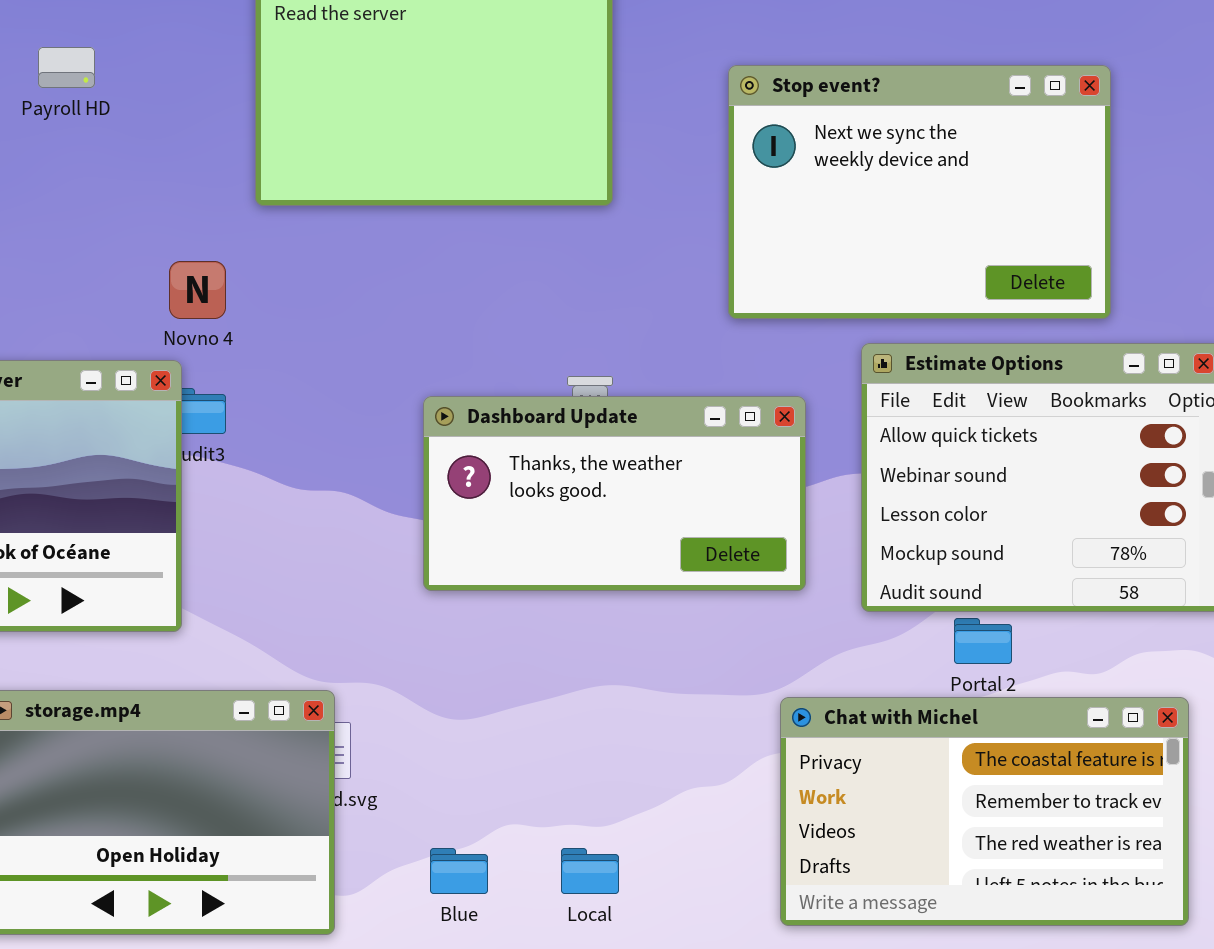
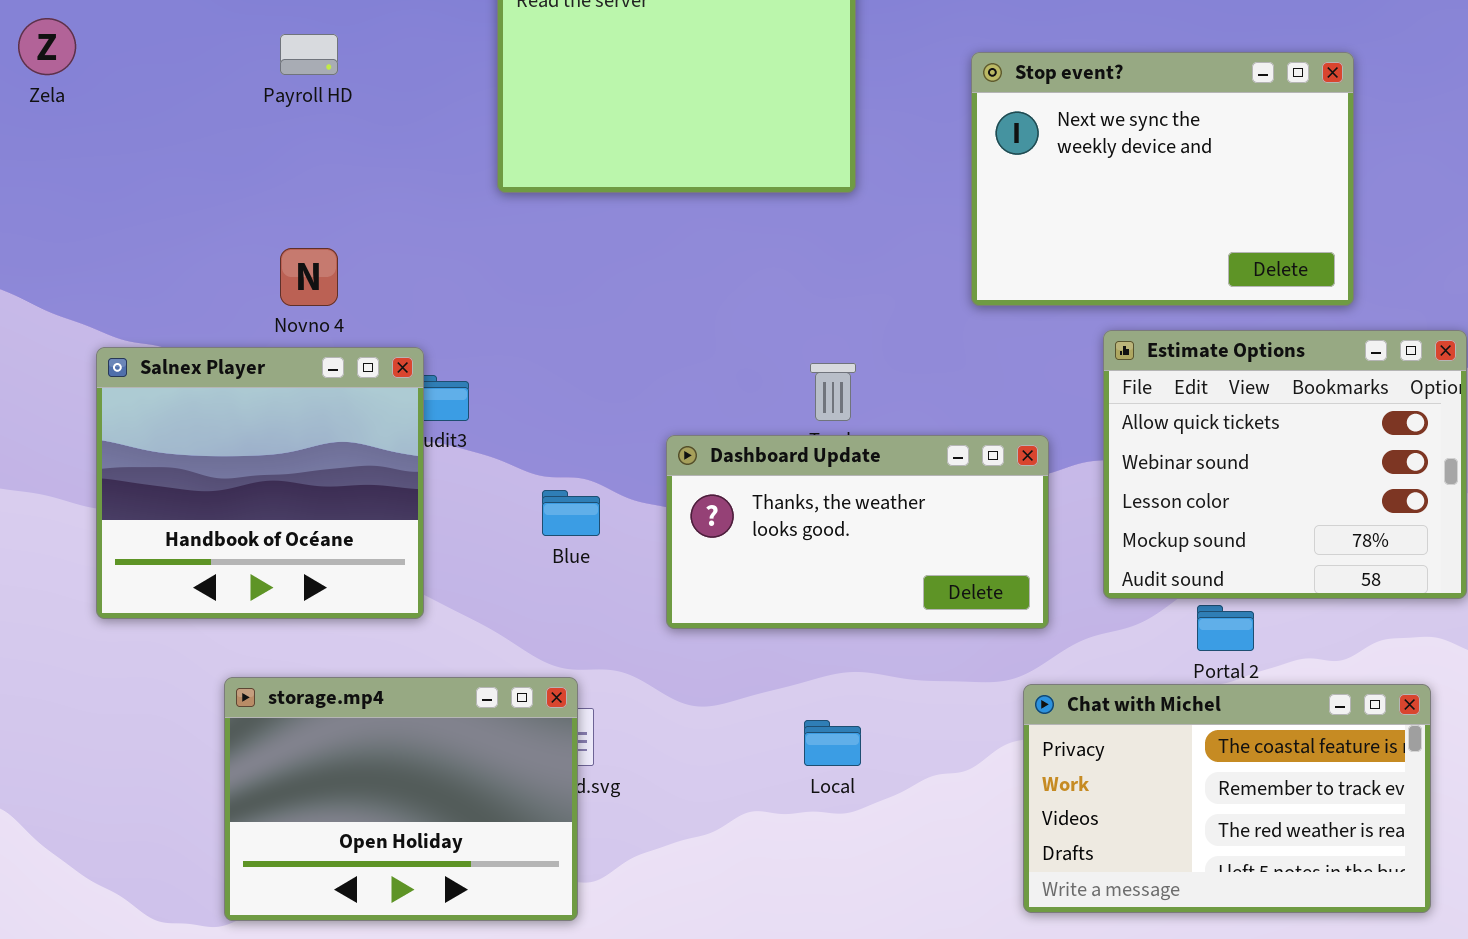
Novno 4: [169,261,226,319] -> [280,248,338,306], moved
Dashboard Update: [423,396,806,591] -> [666,435,1049,629], moved
Blue: [430,848,488,894] -> [542,490,600,536], moved
Local: [561,848,619,894] -> [804,720,861,766], moved

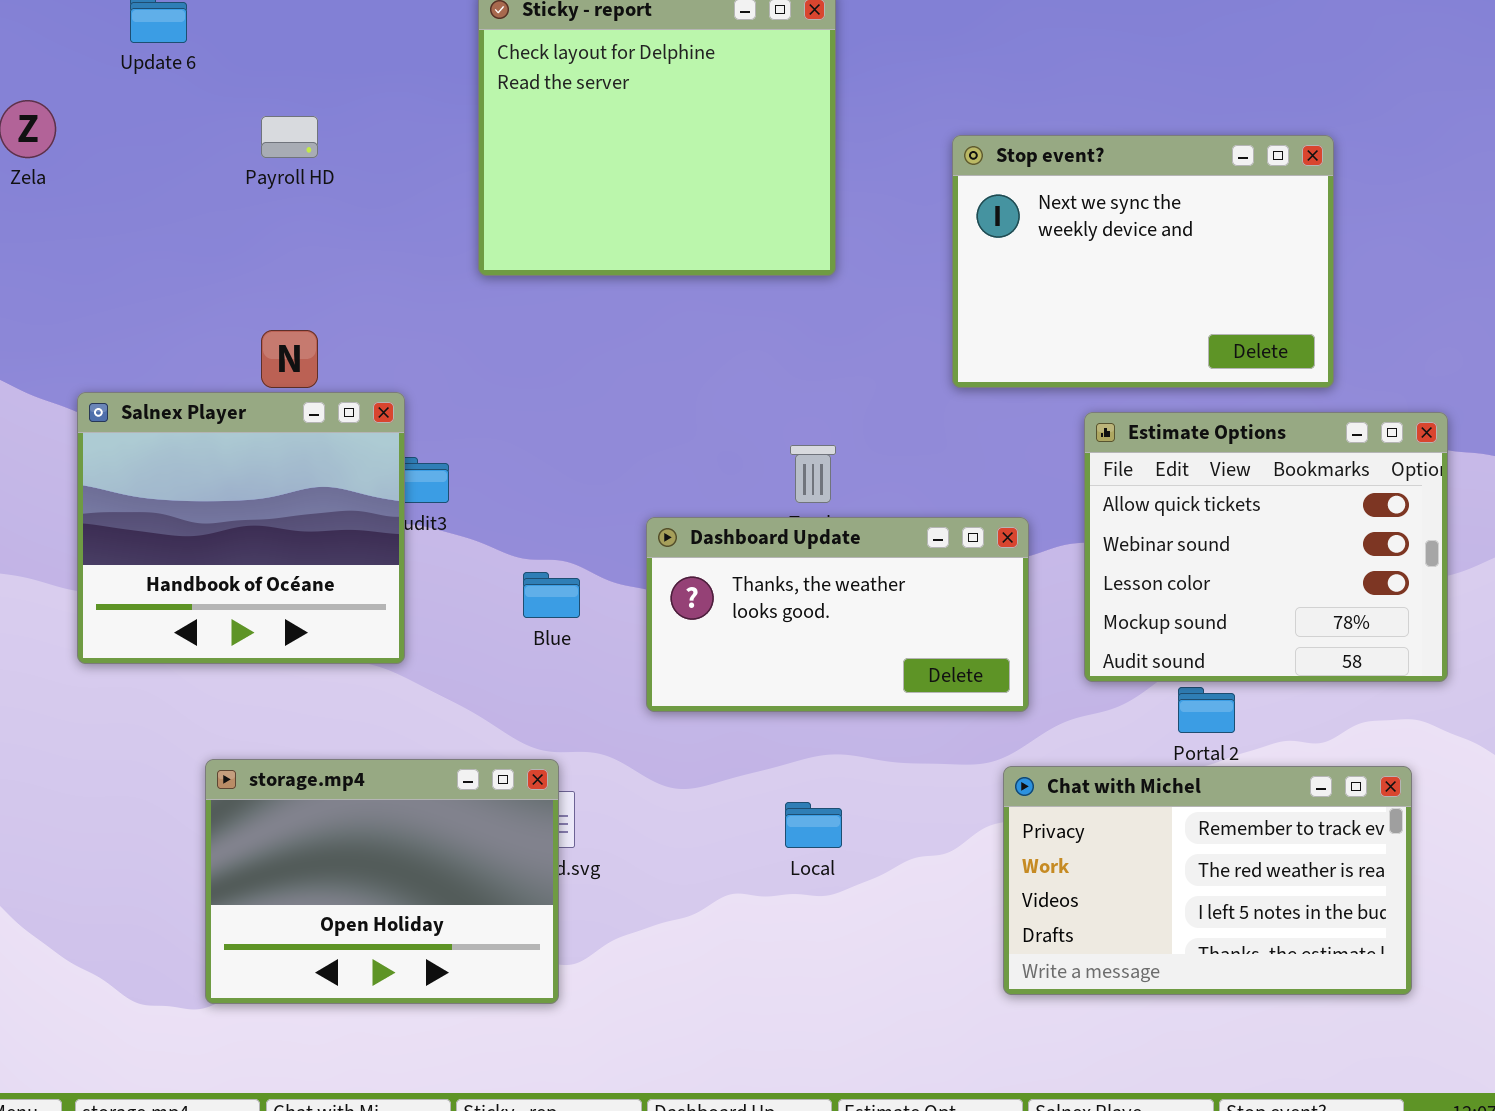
Salnex Player: [96,347,424,619] -> [77,392,405,664], moved
Chat with Michel: [1023,684,1431,913] -> [1003,766,1412,995], scrolled down 1 row

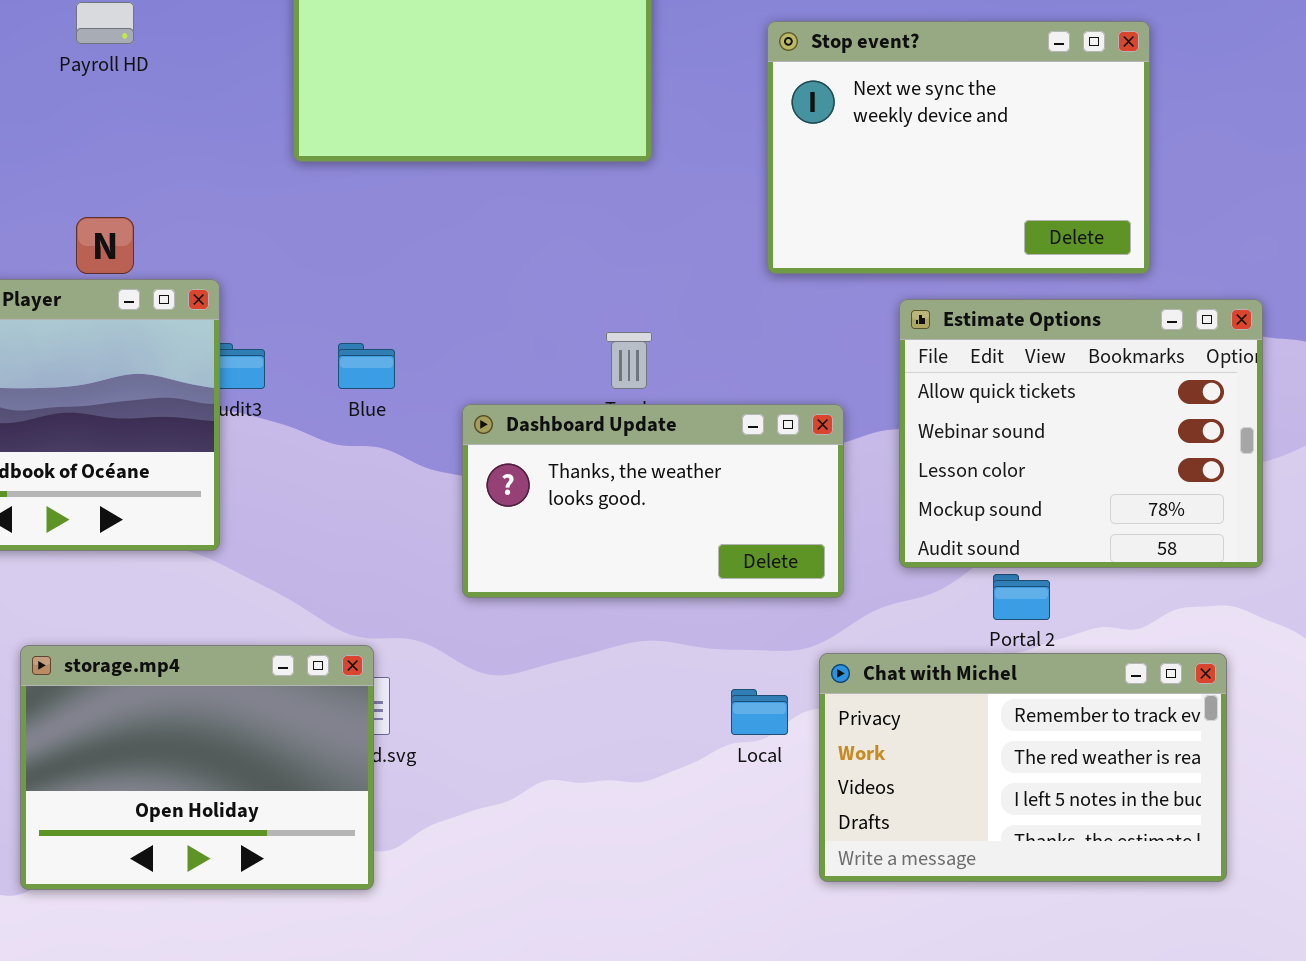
Blue: [523,572,580,618] -> [338,343,395,389], moved
Local: [785,802,842,848] -> [731,689,788,735], moved

